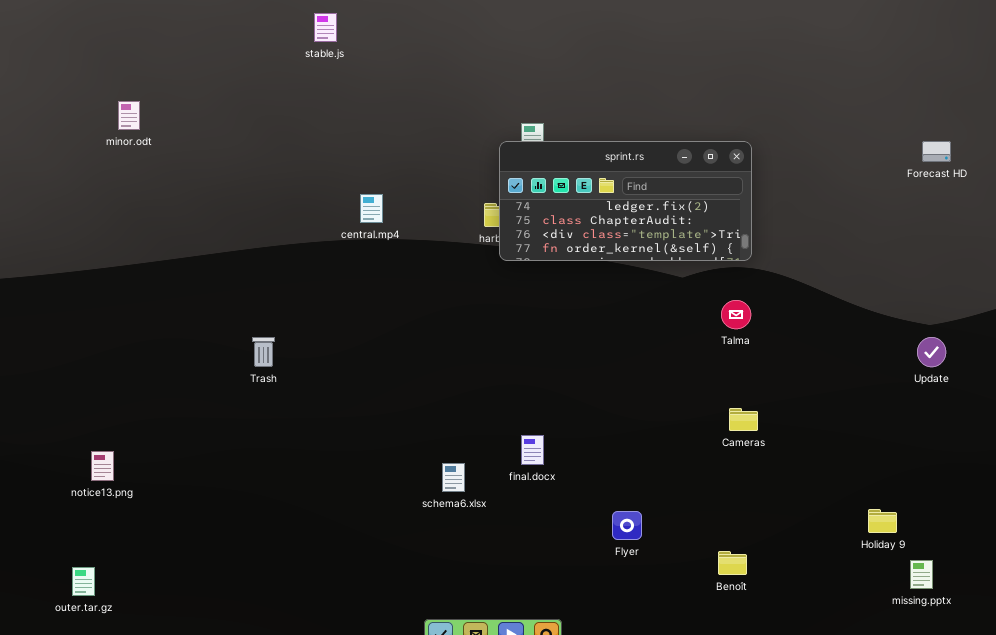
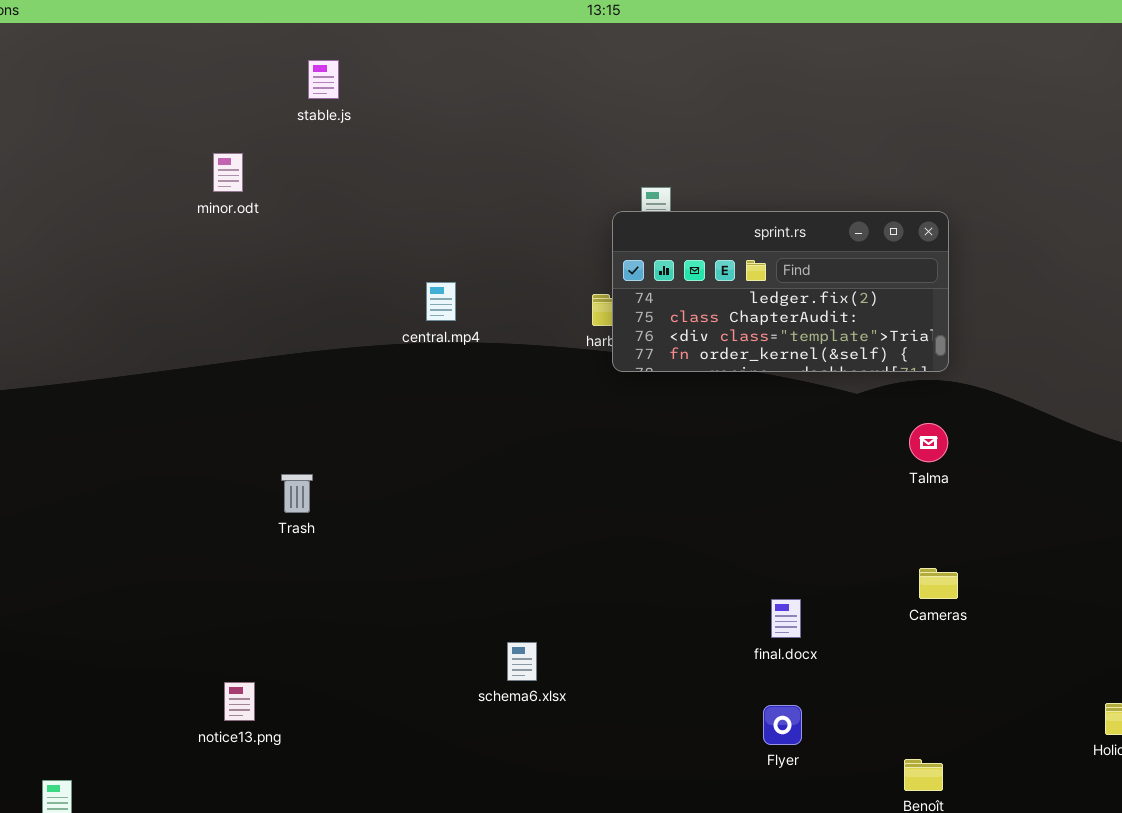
stable.js: [314,13,337,42] -> [308,60,339,99], moved
minor.odt: [118,101,140,130] -> [213,153,243,192], moved
final.docx: [521,435,544,465] -> [771,599,801,638], moved
notice13.png: [91,451,114,481] -> [224,682,255,721], moved
schema6.xlsx: [442,463,465,492] -> [507,642,537,681], moved

